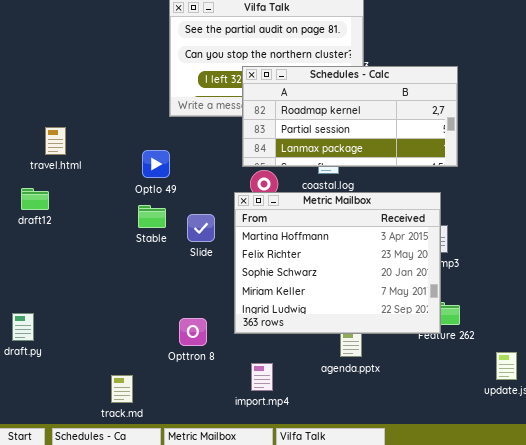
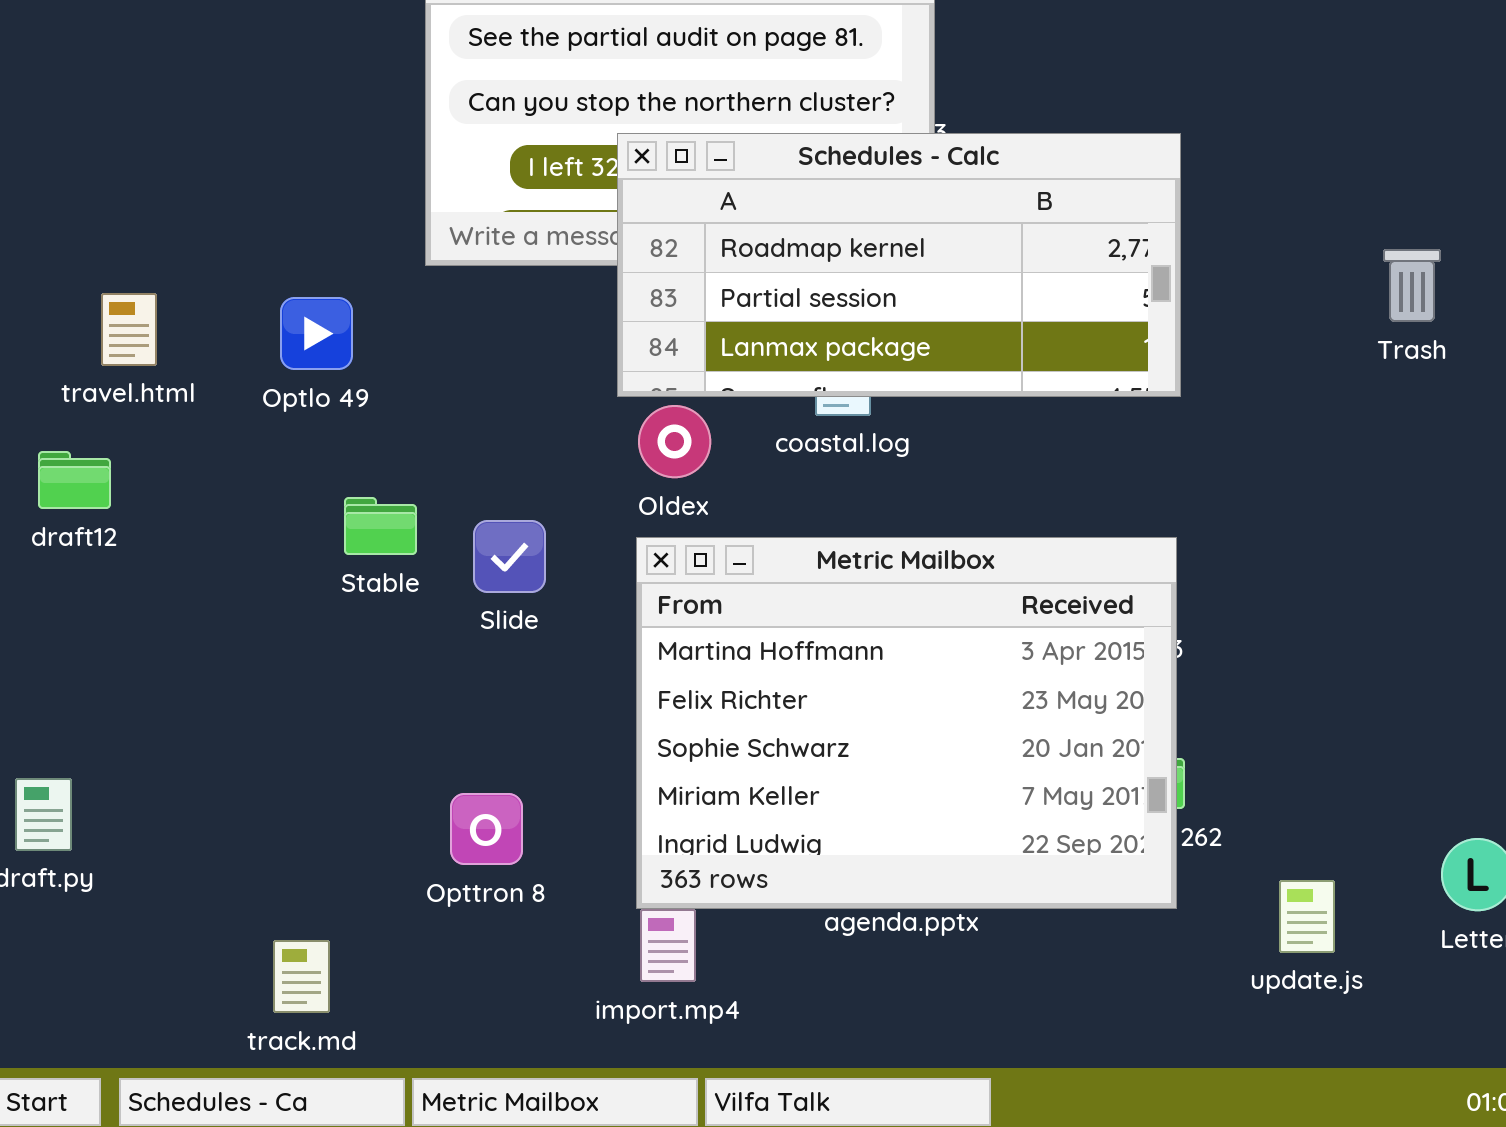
Optlo 49: [142,150,170,178] -> [280,297,353,370], moved
Metric Mailbox: [234,192,441,334] -> [636,537,1177,909], moved

